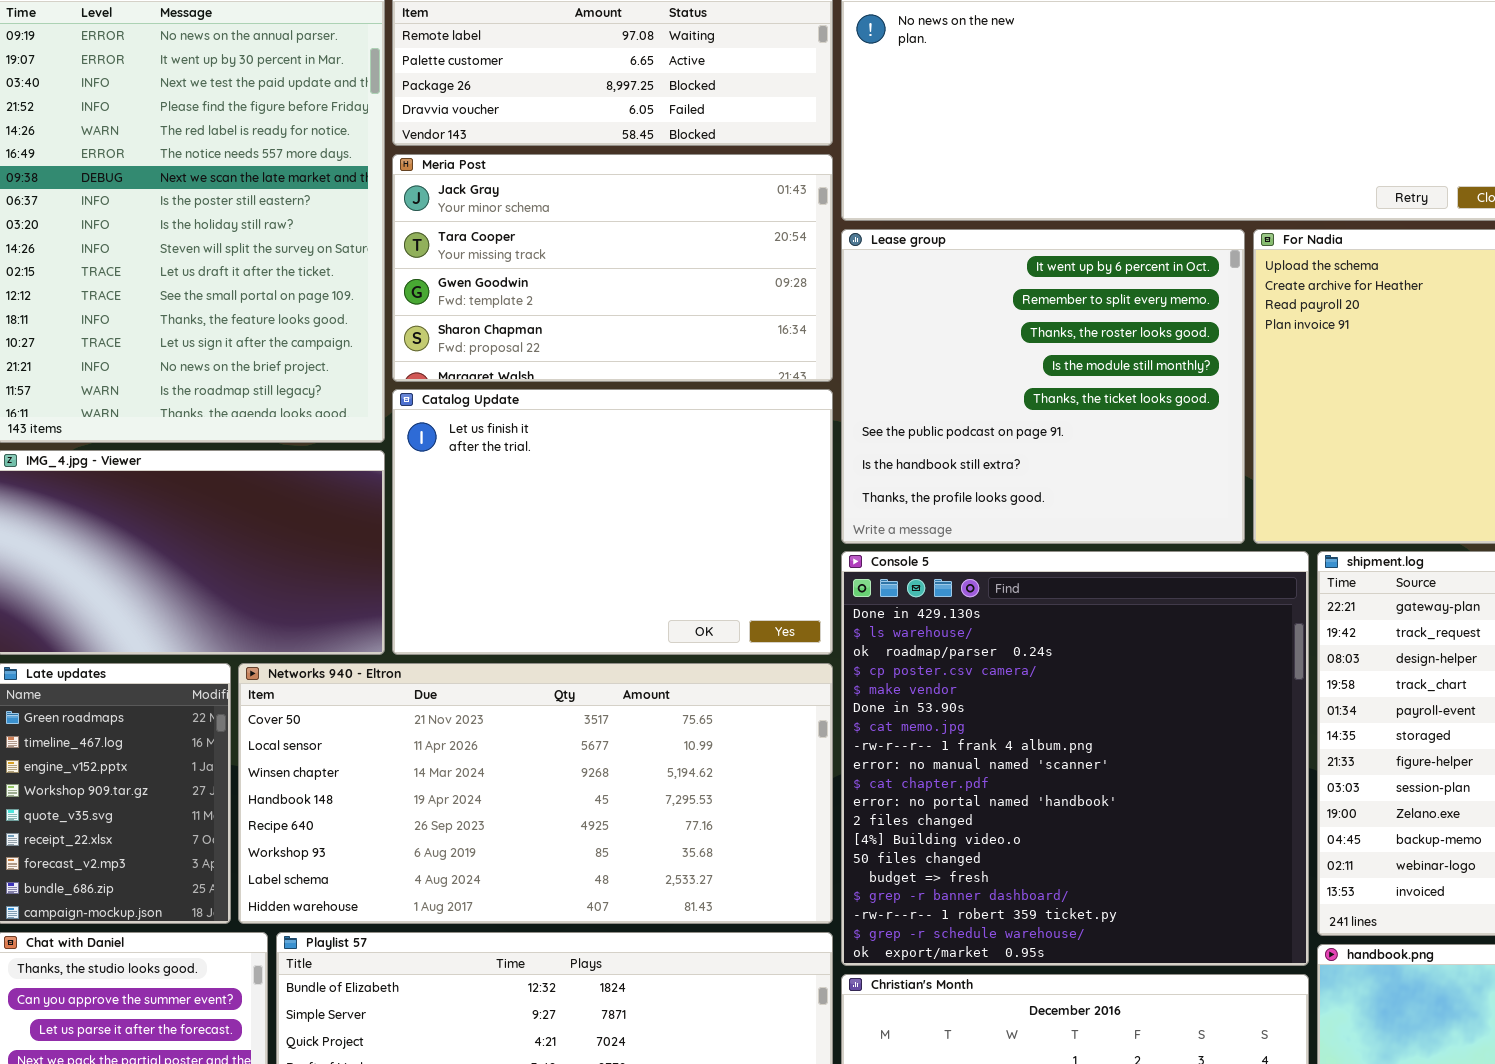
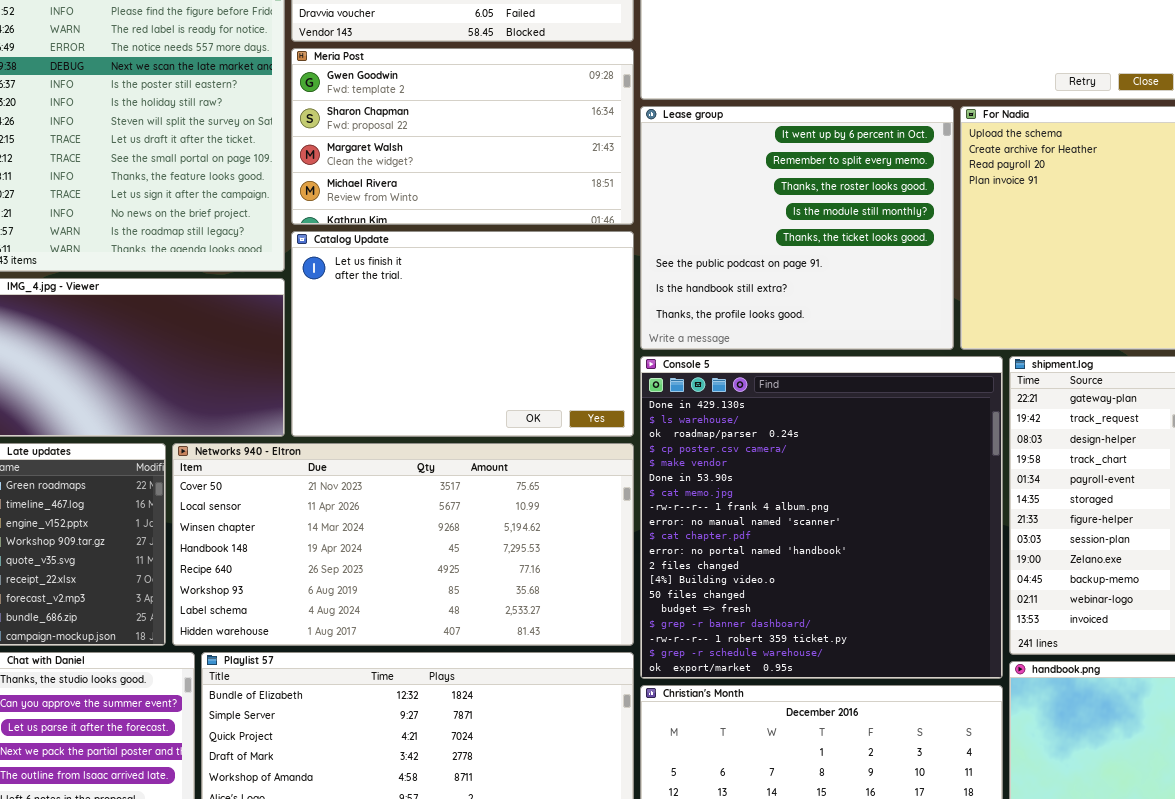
Meria Post: [392,154,833,382] -> [291,48,634,225], scrolled down 2 rows

